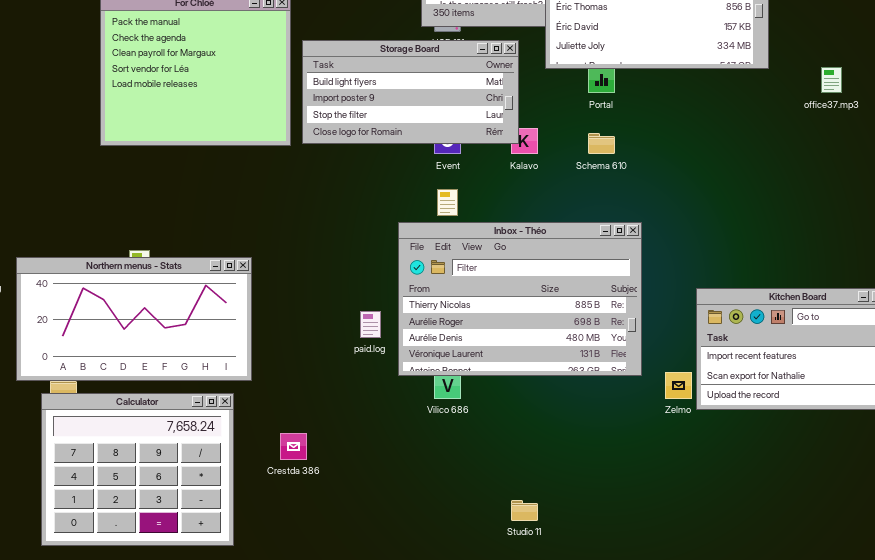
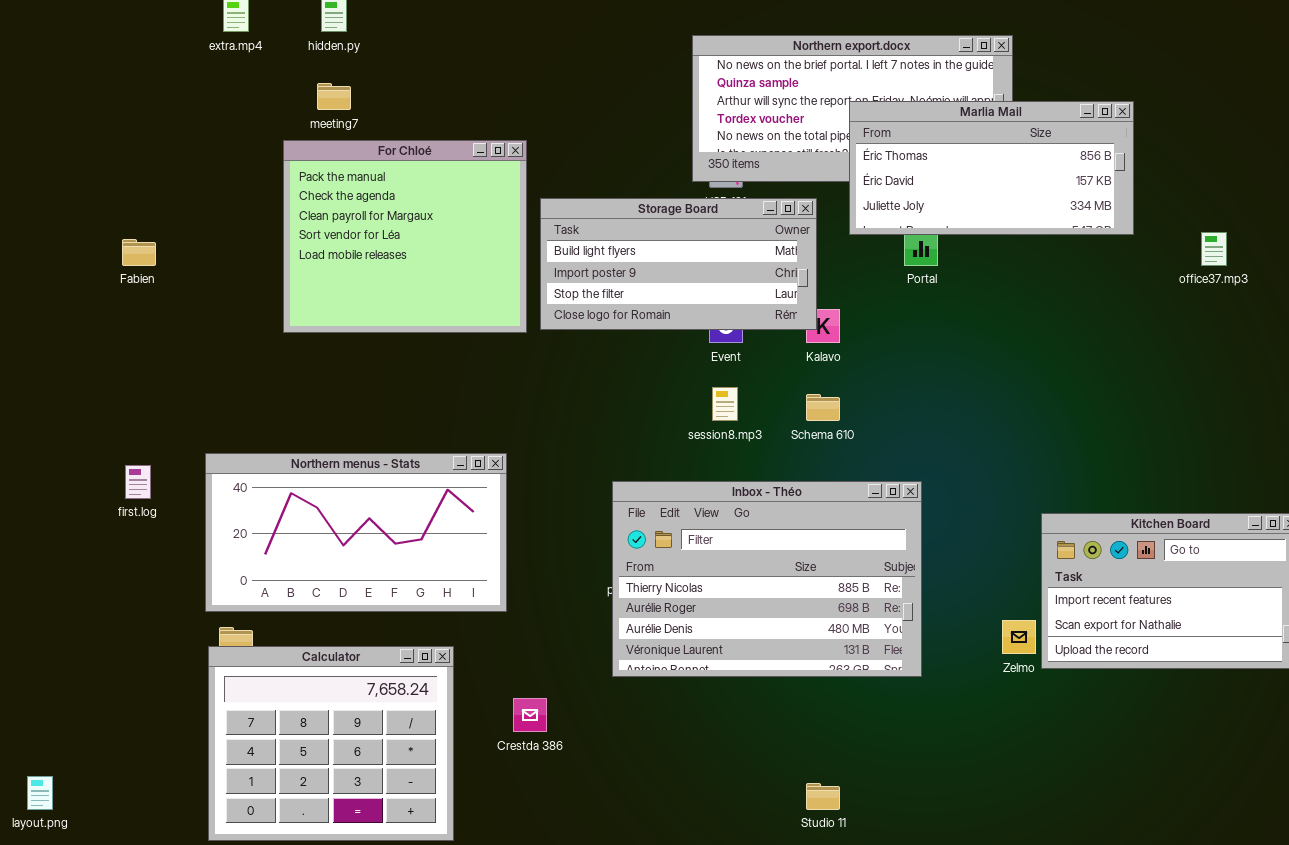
Schema 610: [588,133,615,154] -> [806,394,840,421], moved
Inbox - Théo: [398,222,642,376] -> [612,481,922,677], moved
Northern menus - Stats: [16,257,252,381] -> [205,453,507,612], moved

